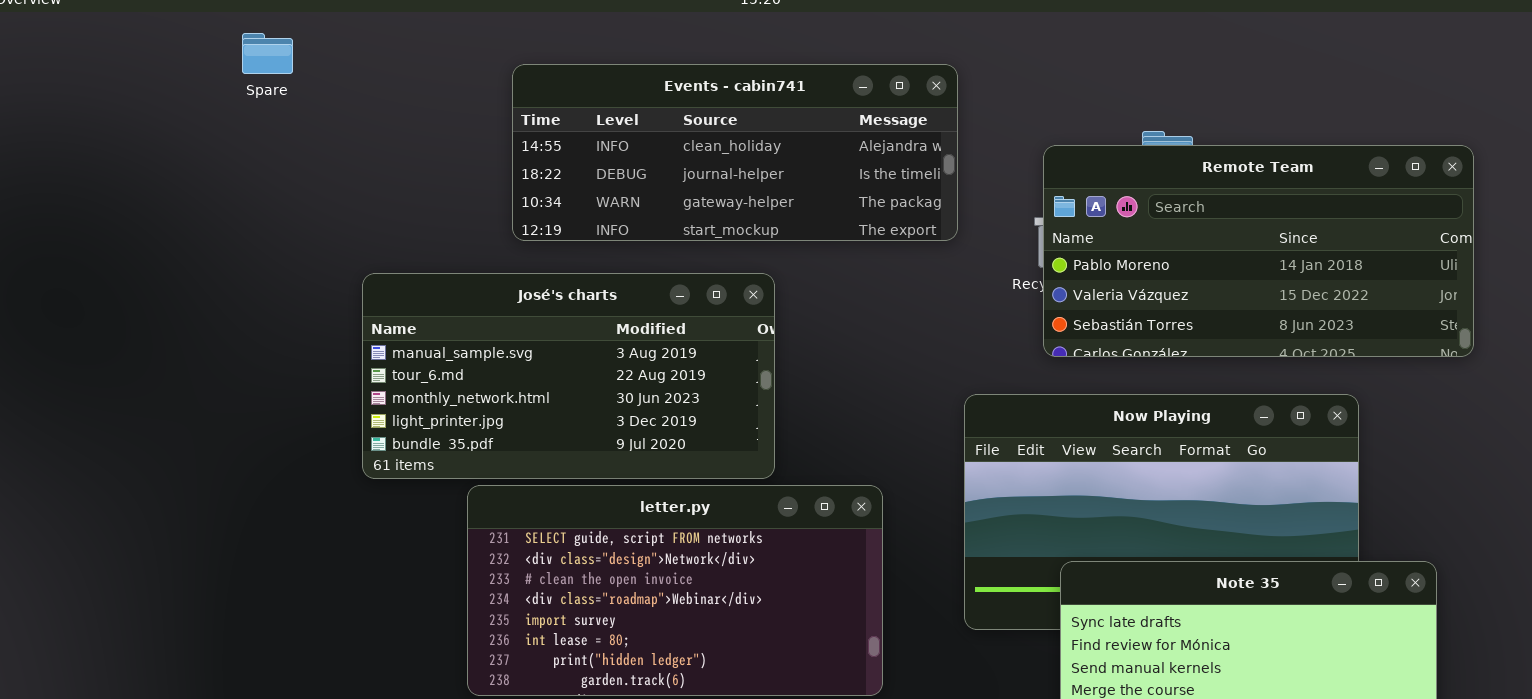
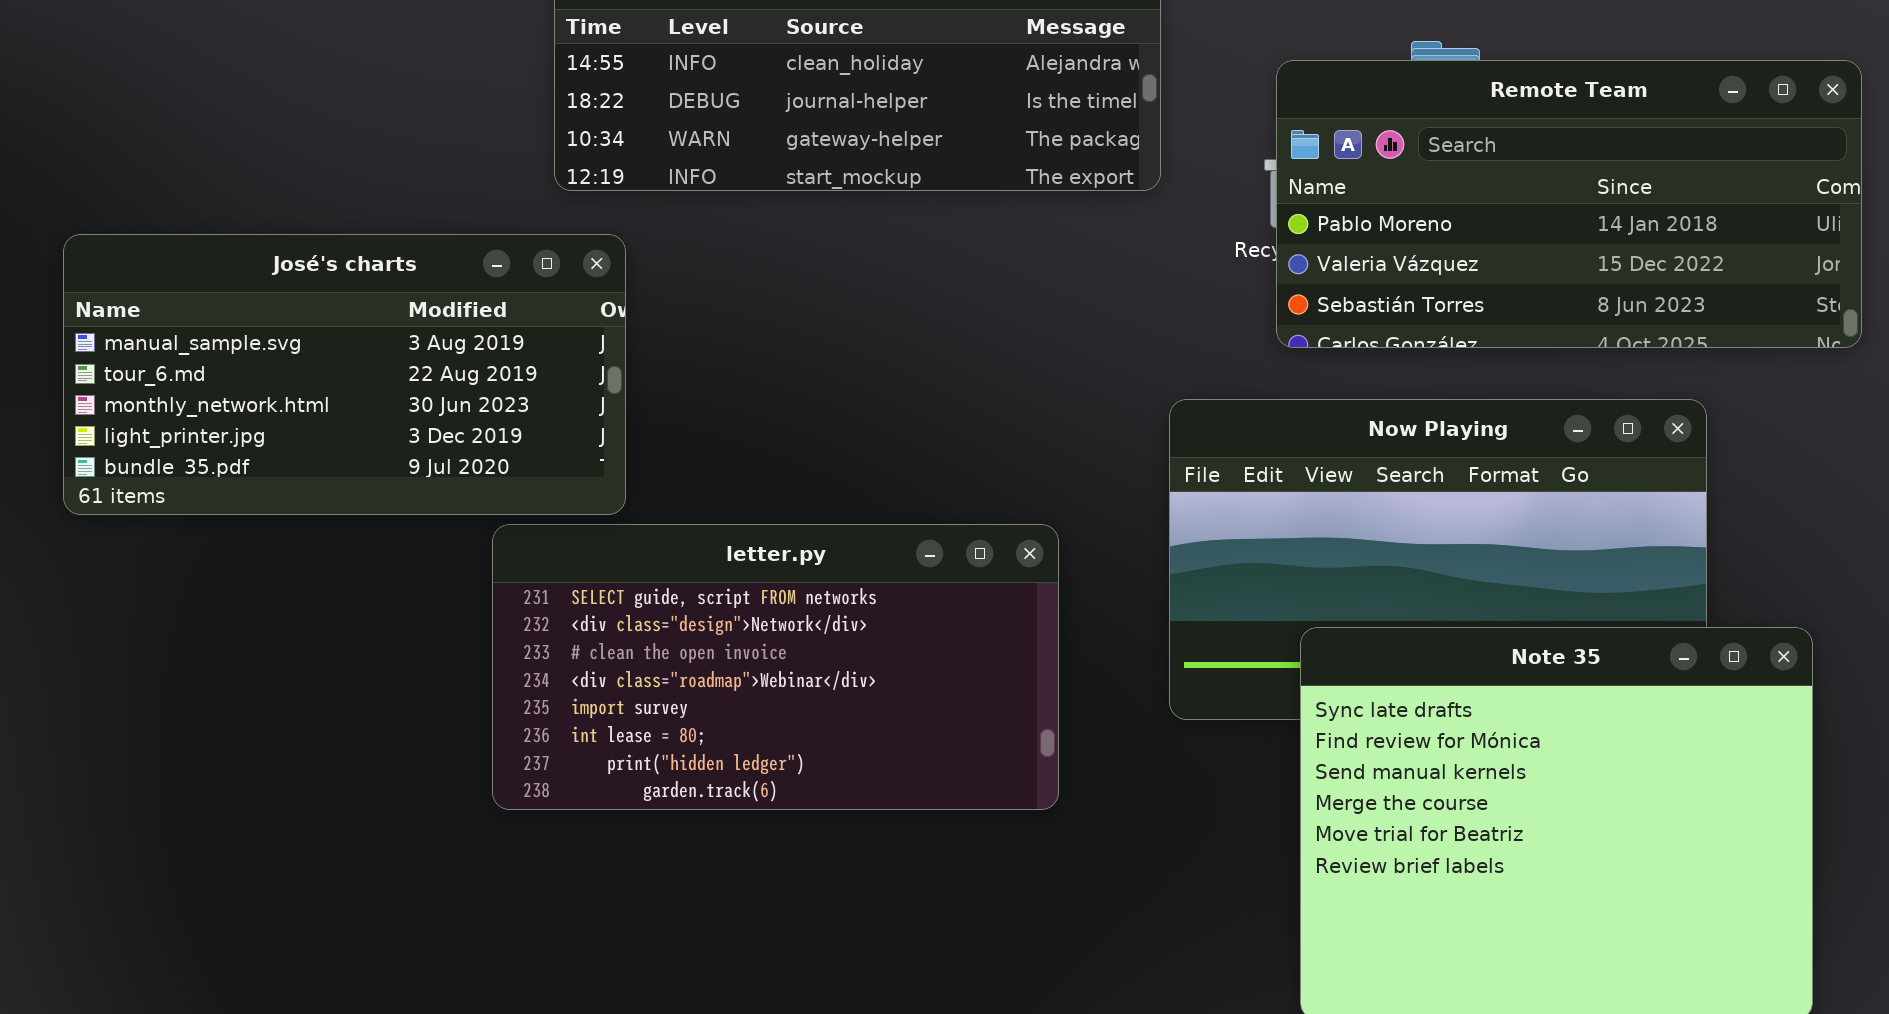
José's charts: [362,273,775,479] -> [63,234,626,515], moved

